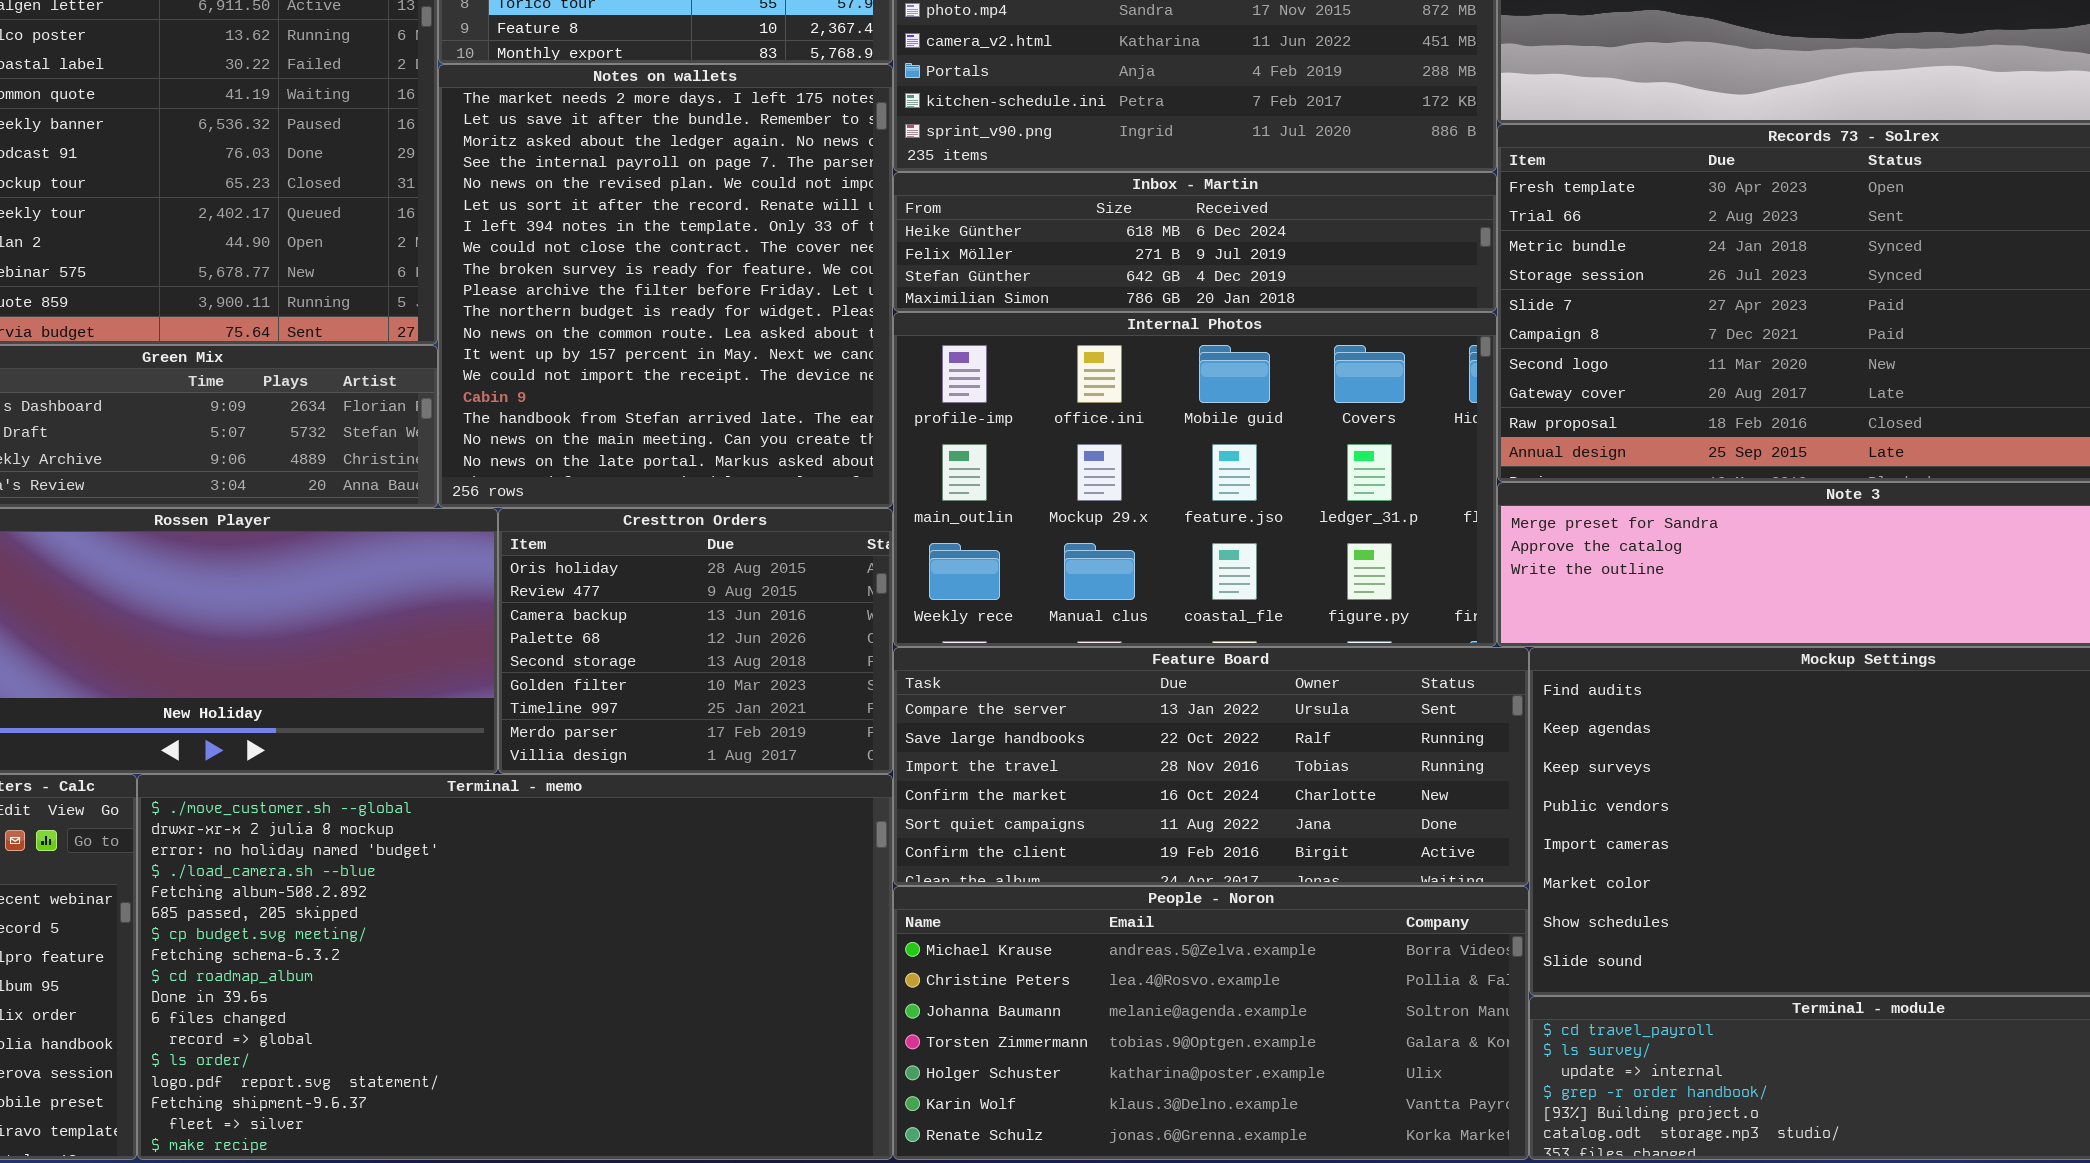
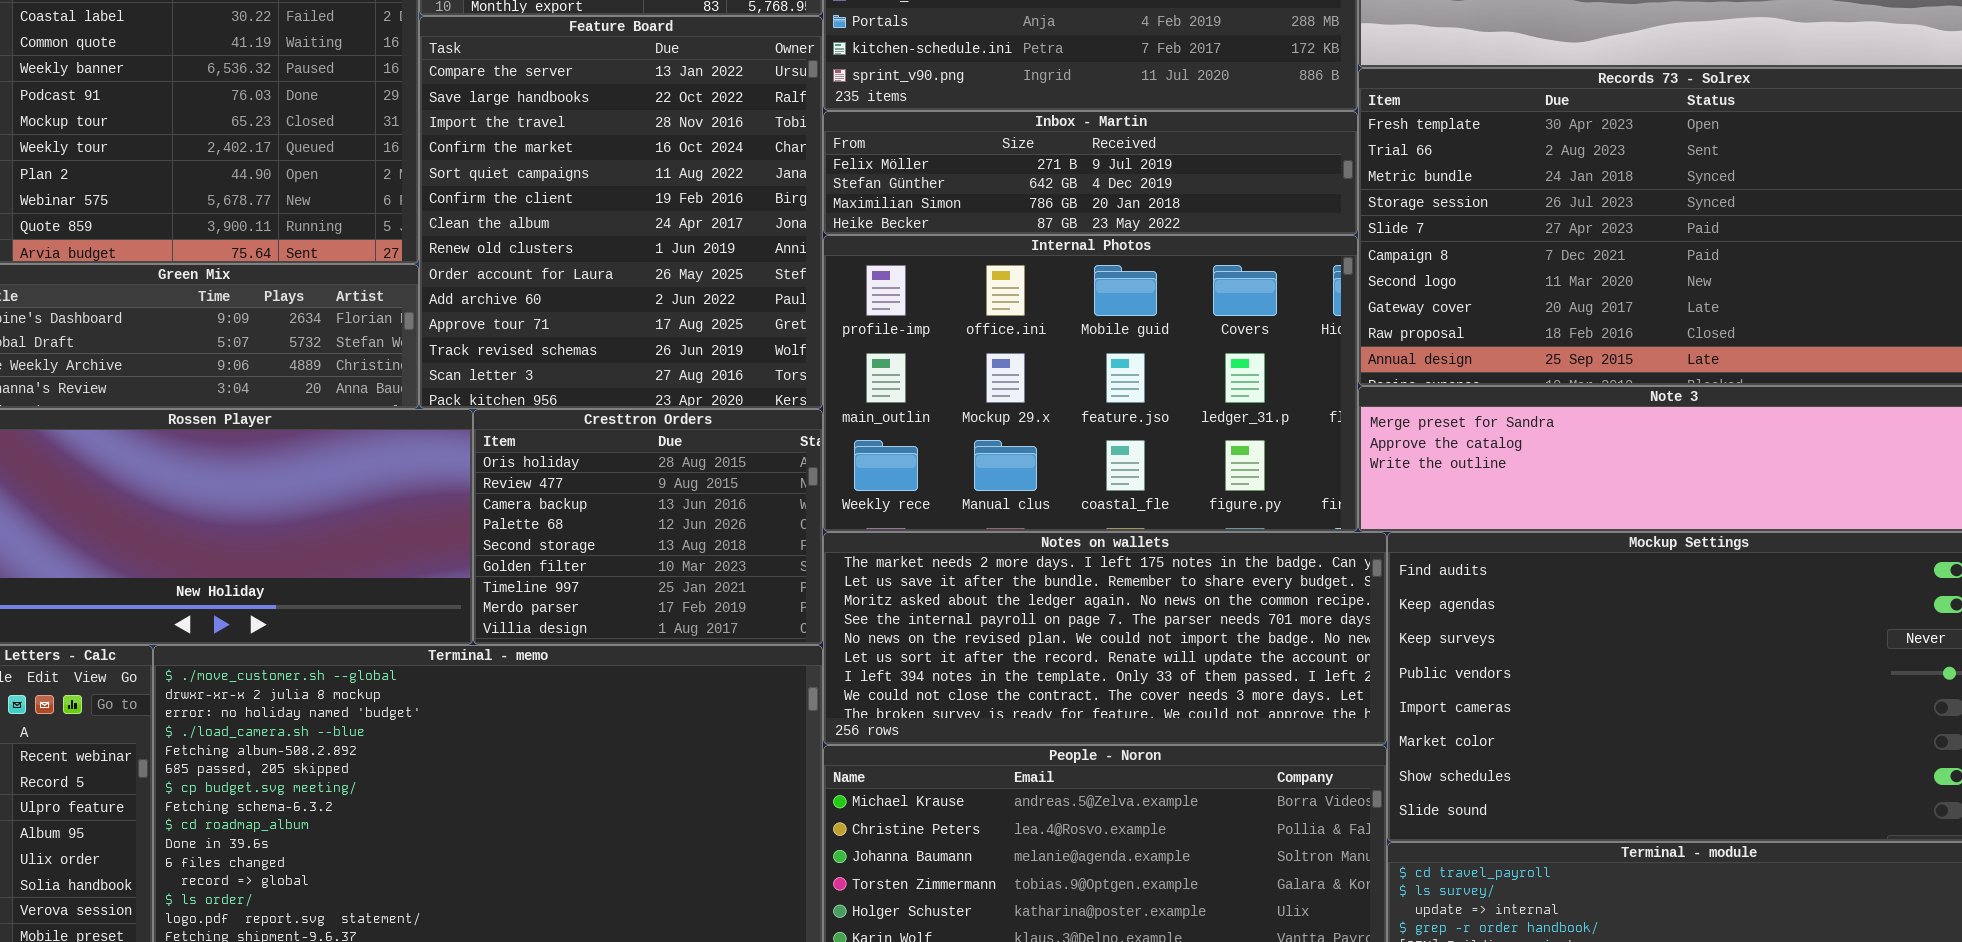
Notes on wallets: [438,64,893,508] -> [823,532,1387,745], moved, resized
Inbox - Martin: [893,172,1497,312] -> [823,111,1358,235], scrolled down 1 row
Feature Board: [893,647,1529,886] -> [419,16,823,409], moved, resized

